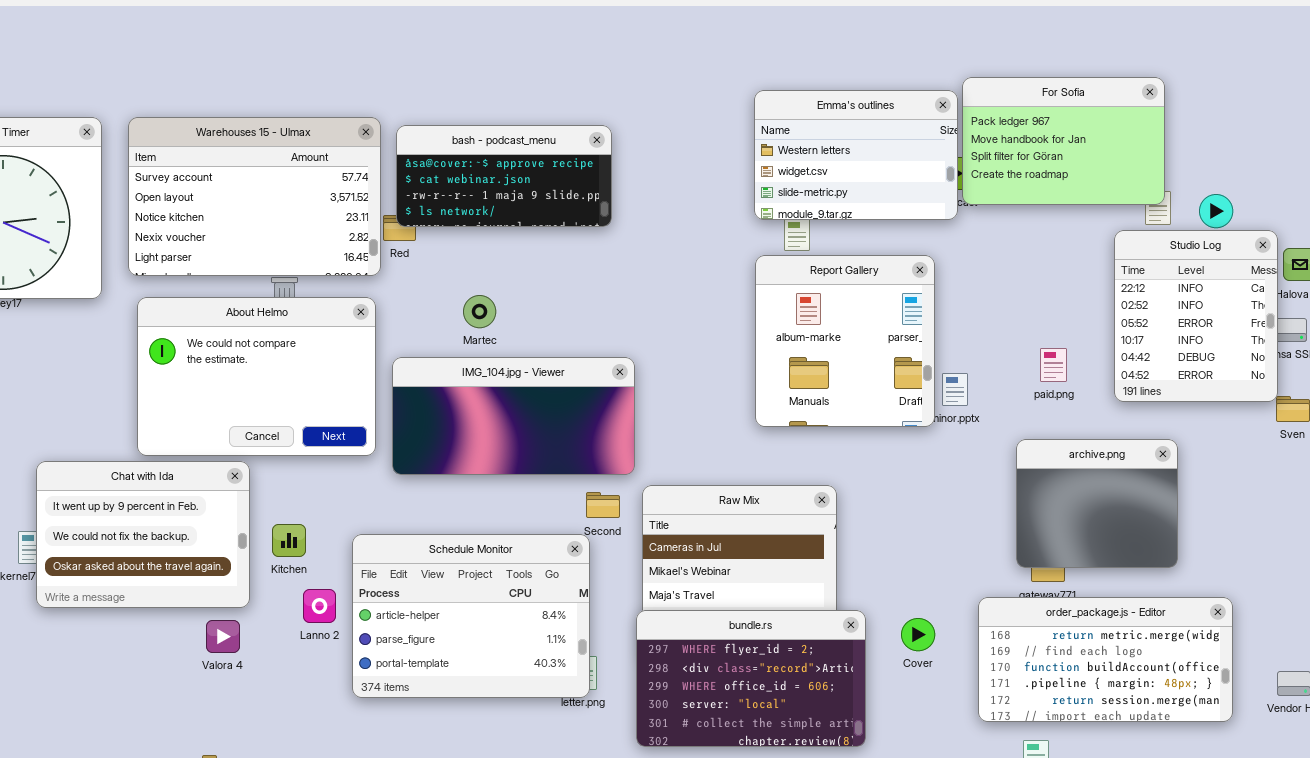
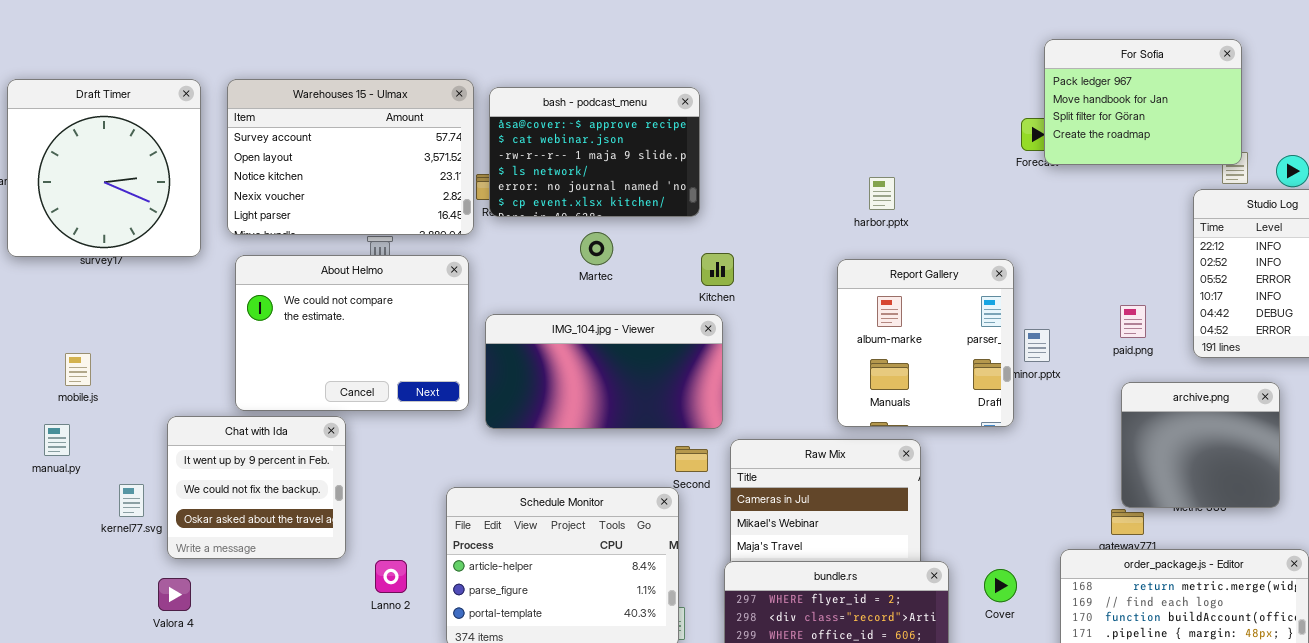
Emma's outlines: [754,90,958,220] -> none, closed
bash - podcast_menu: [396,125,612,227] -> [489,87,700,217], resized
Report Gallery: [755,255,935,427] -> [837,259,1014,427], moved
Martec: [463,295,496,328] -> [580,232,613,265], moved
archive.png: [1016,439,1178,568] -> [1121,382,1280,508], moved
Chat with Ida: [36,461,250,608] -> [167,416,346,559], resized
Kitchen: [272,524,306,557] -> [701,253,734,286], moved
Lanno 2: [303,589,336,623] -> [375,560,407,593], moved
Valora 4: [206,620,240,653] -> [158,578,191,611], moved

